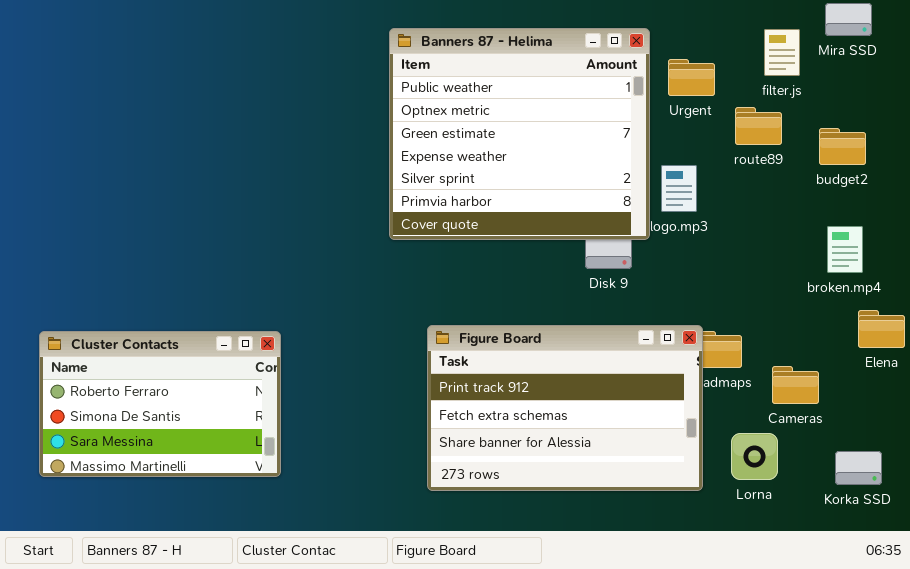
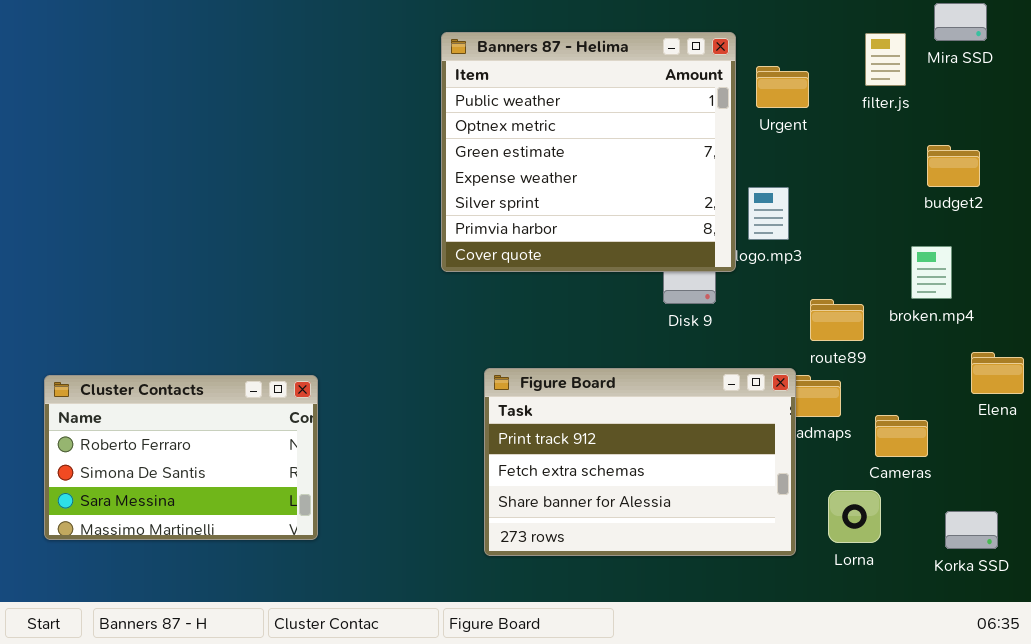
route89: [735,107,782,145] -> [810,299,864,341], moved
broken.mp4: [827,226,863,273] -> [911,246,952,299], moved

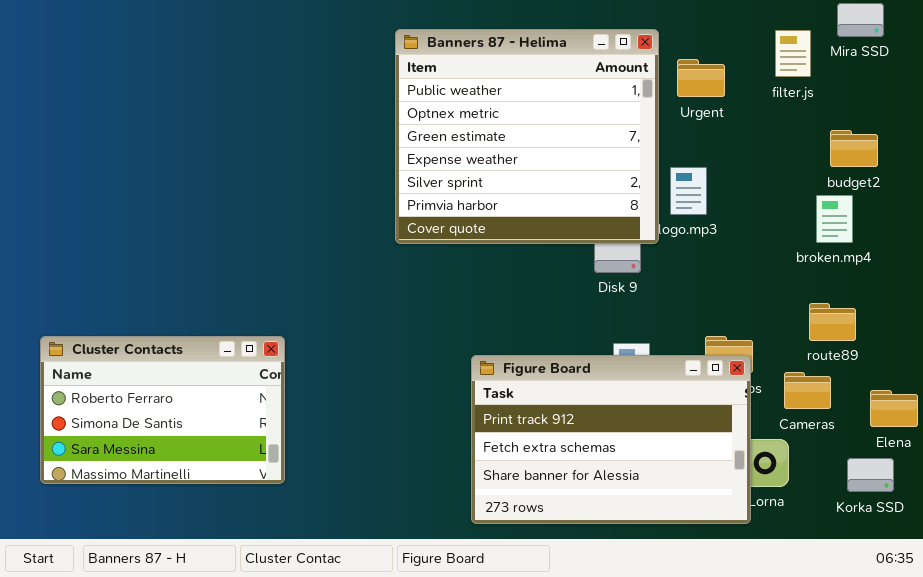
broken.mp4: [911,246,952,299] -> [816,195,853,243], moved
route89: [810,299,864,341] -> [809,303,856,341], moved
Elena: [971,352,1024,394] -> [870,390,918,427], moved
Figure Board: [484,368,796,556] -> [471,355,751,524], moved

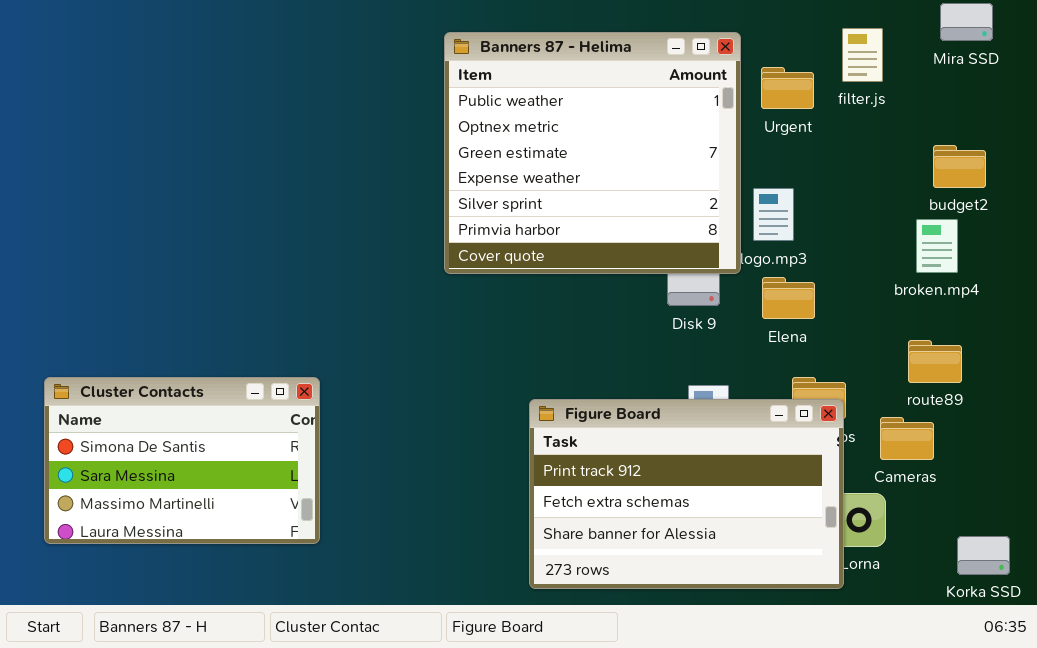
filter.js: [775,30,811,77] -> [842,28,883,82], moved
Cluster Contacts: [40,336,285,484] -> [44,377,320,544], scrolled down 1 row
Elena: [870,390,918,427] -> [762,277,815,319], moved
Korka SSD: [847,458,894,492] -> [957,536,1010,575], moved

